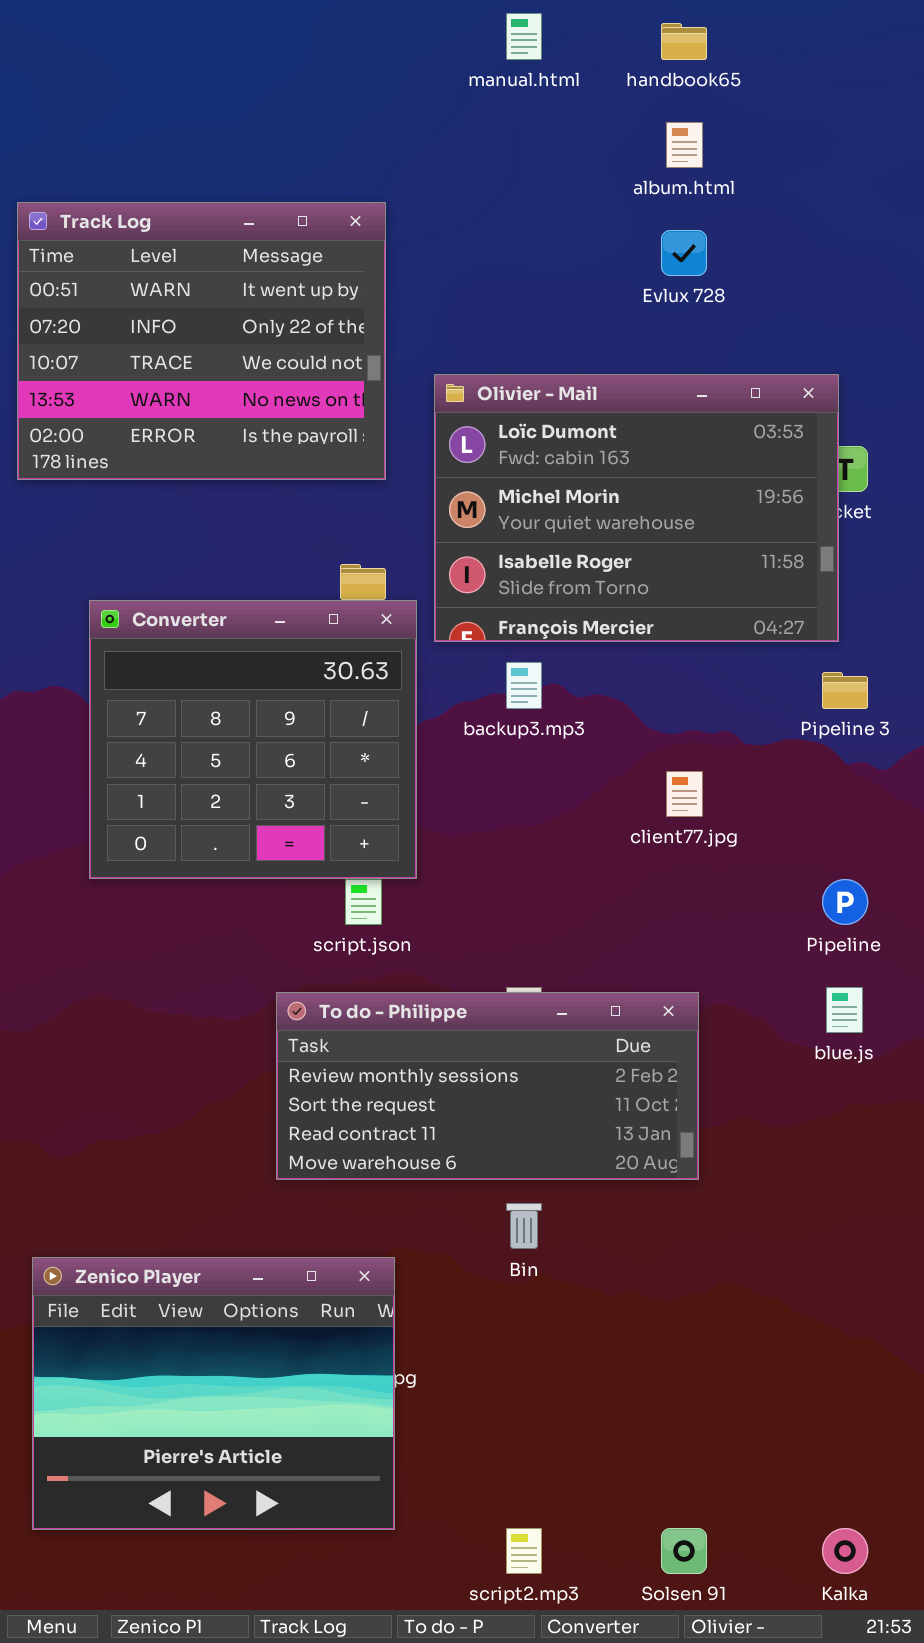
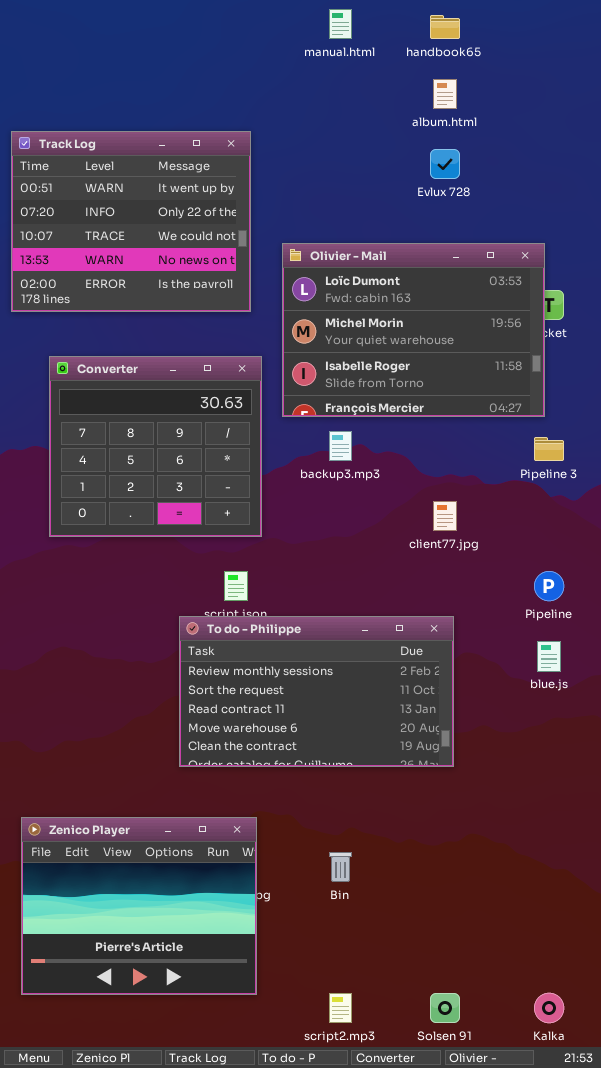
Converter: [89,600,417,879] -> [49,356,262,537], moved
To do - Philippe: [276,992,699,1180] -> [179,616,454,767], resized
Bin: [506,1203,542,1249] -> [329,852,352,882], moved

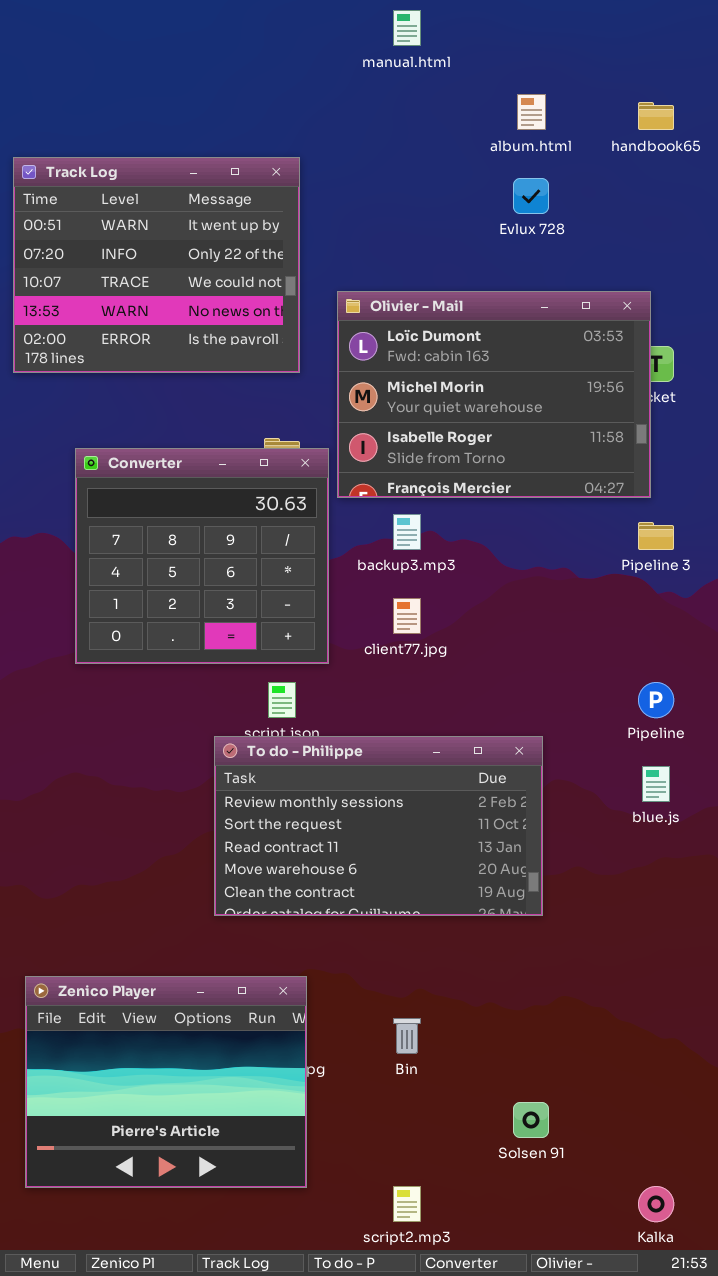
handbook65: [430,15,460,39] -> [638,102,674,130], moved
Converter: [49,356,262,537] -> [75,448,329,664], moved
client77.jpg: [433,501,457,531] -> [393,598,421,634], moved
Solsen 91: [430,993,460,1023] -> [513,1102,549,1138], moved

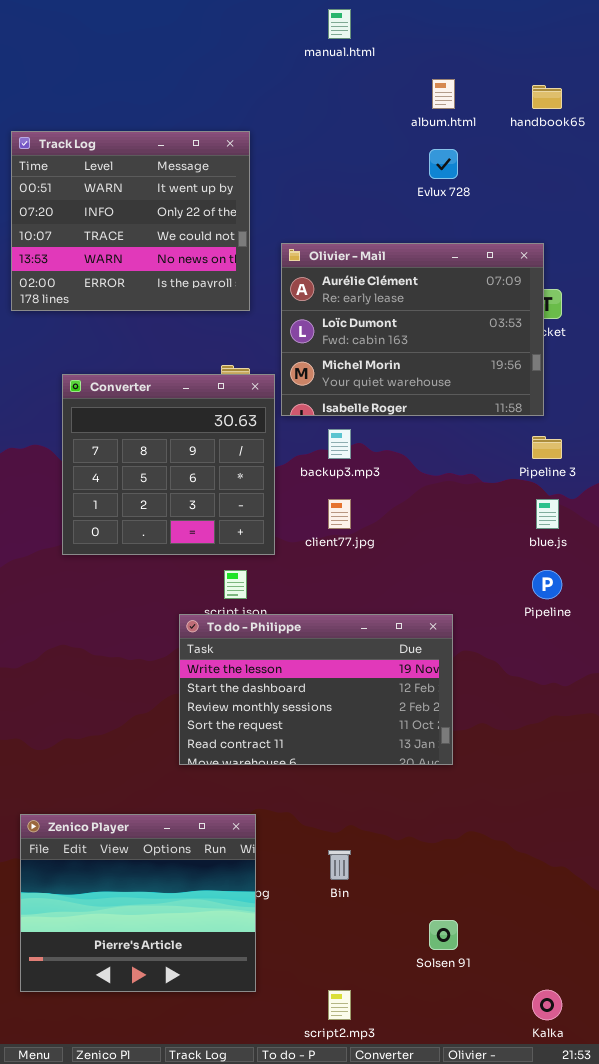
Olivier - Mail: [337,291,651,498] -> [281,243,544,416], scrolled up 1 row
To do - Philippe: [214,736,543,916] -> [179,614,453,765], scrolled up 2 rows
blue.js: [642,766,670,802] -> [536,499,559,529], moved

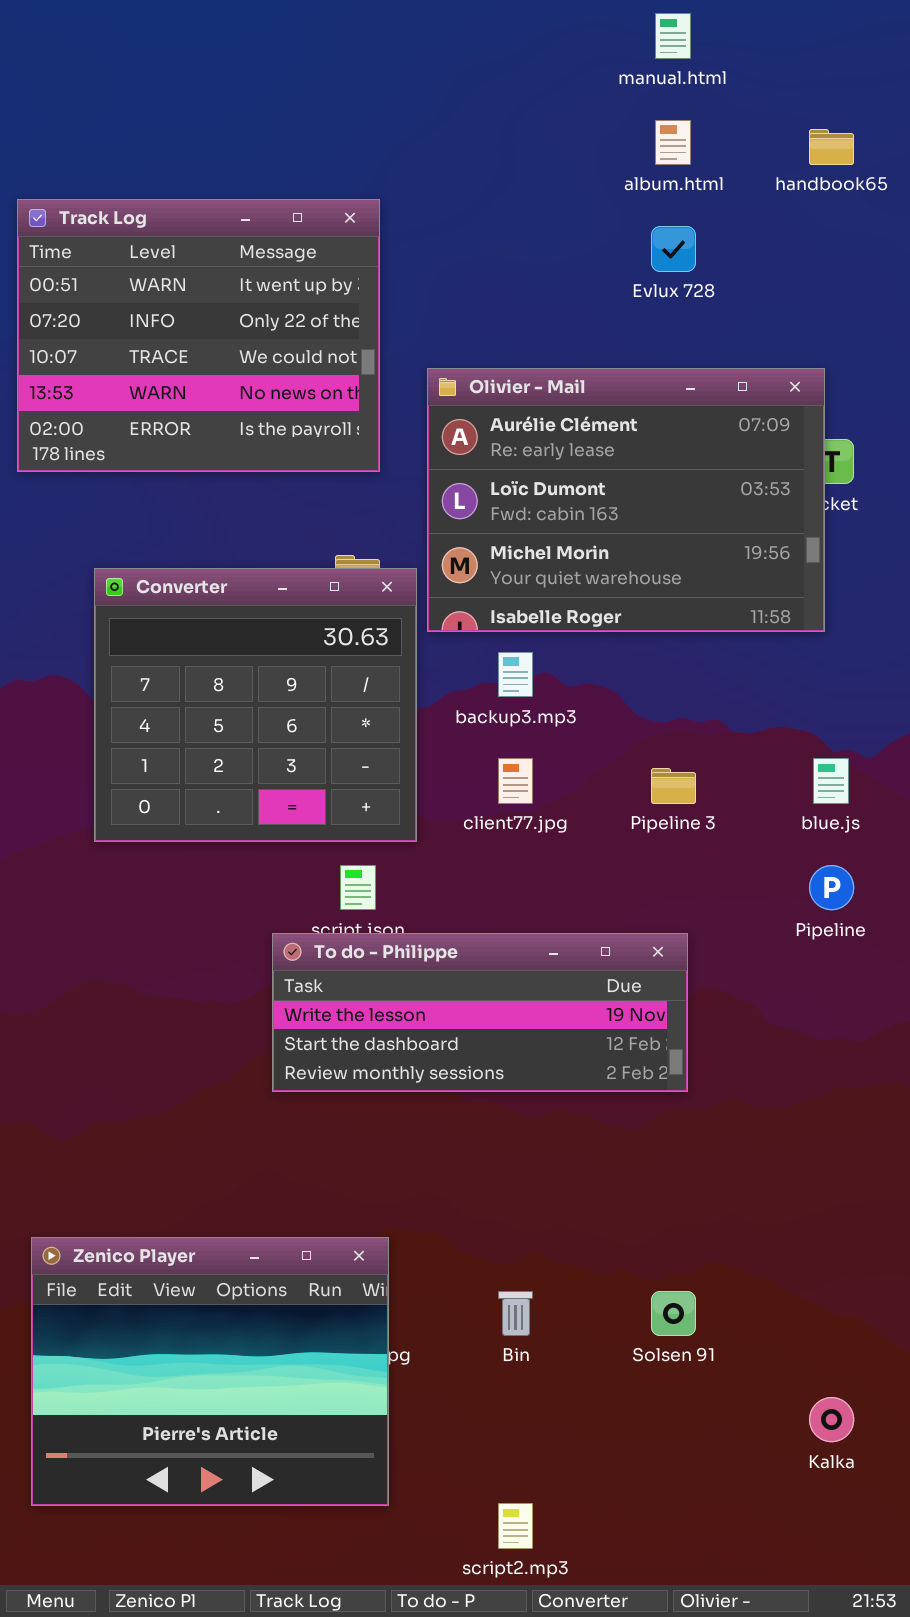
manual.html: [328,9,351,39] -> [655,13,691,59], moved
Pipeline 3: [532,436,562,459] -> [651,768,696,804], moved
To do - Philippe: [179,614,453,765] -> [272,933,688,1092], resized
Solsen 91: [429,920,458,950] -> [651,1291,696,1336], moved
Kalka: [532,990,562,1020] -> [809,1397,854,1442], moved

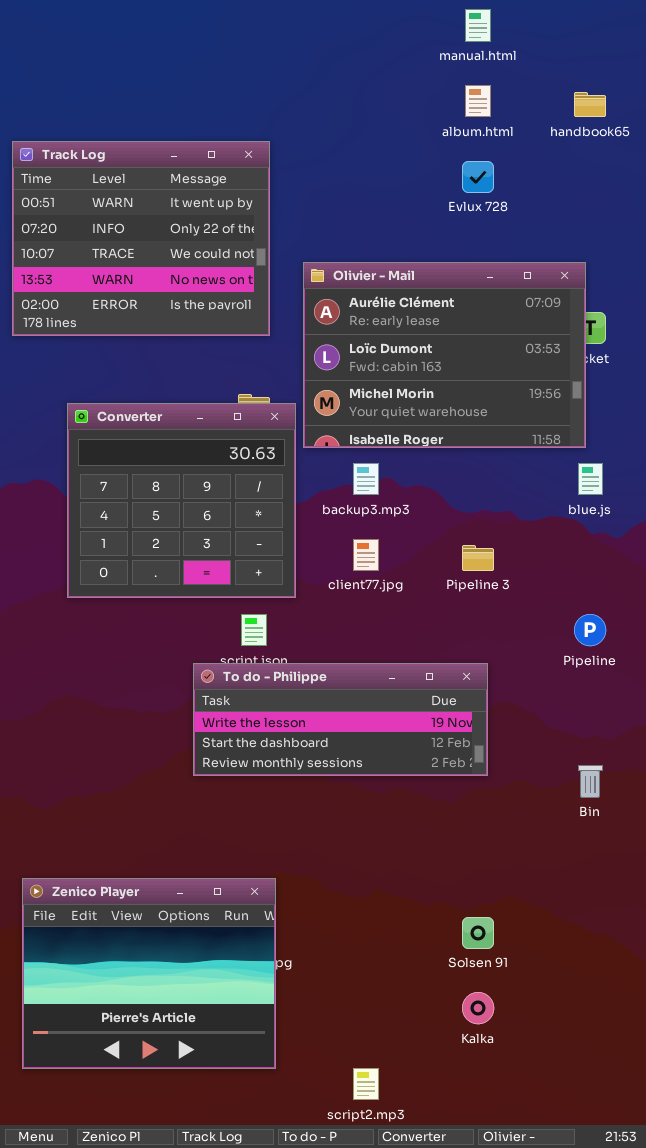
blue.js: [813,758,849,804] -> [578,463,603,495], moved
Bin: [498,1291,533,1336] -> [578,765,603,798], moved
Kalka: [809,1397,854,1442] -> [462,992,494,1024], moved

